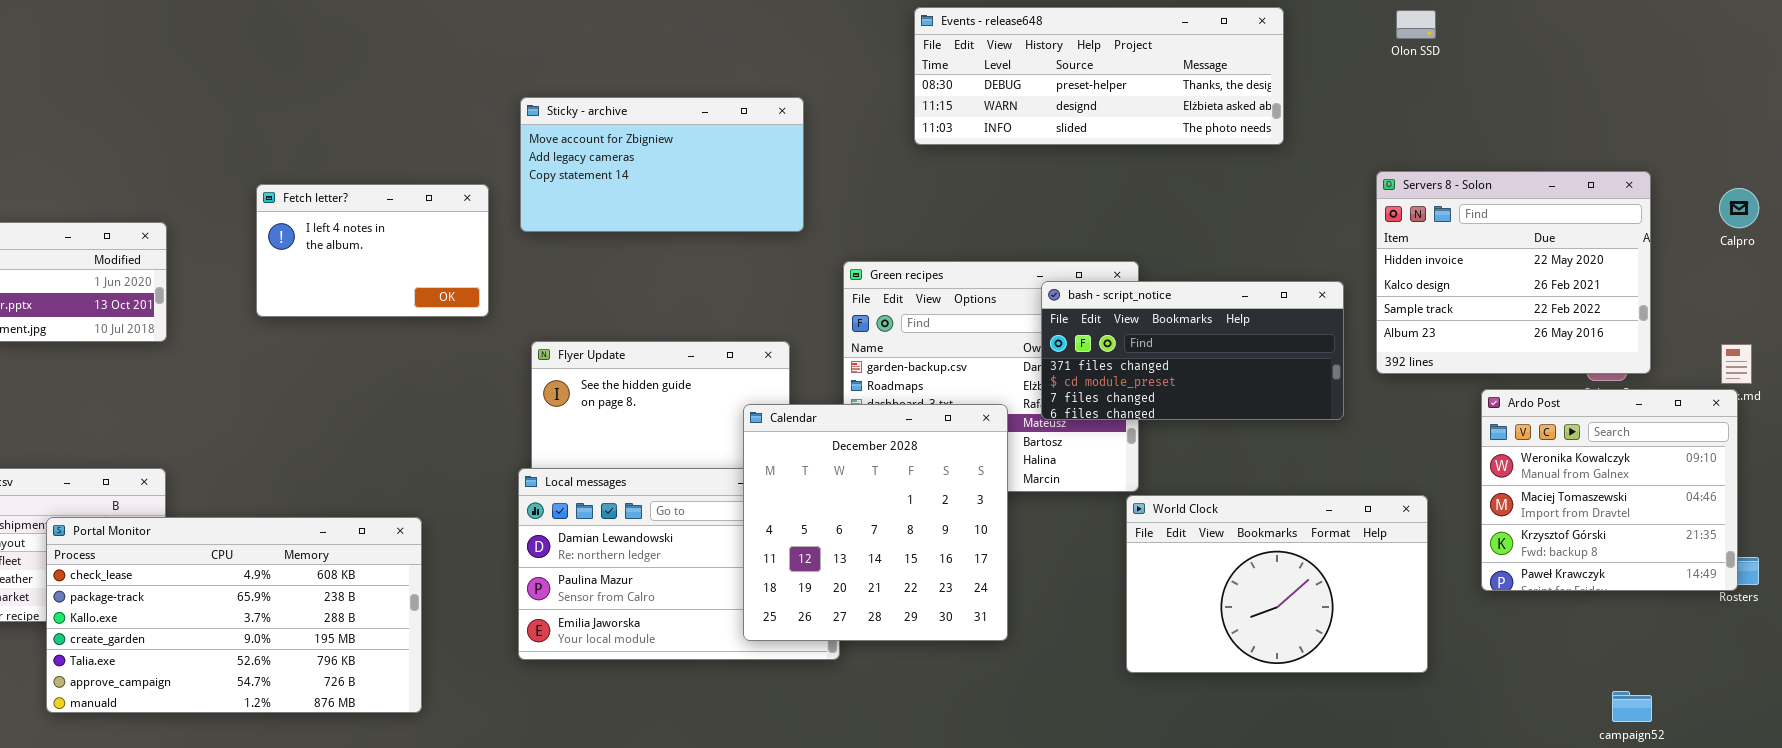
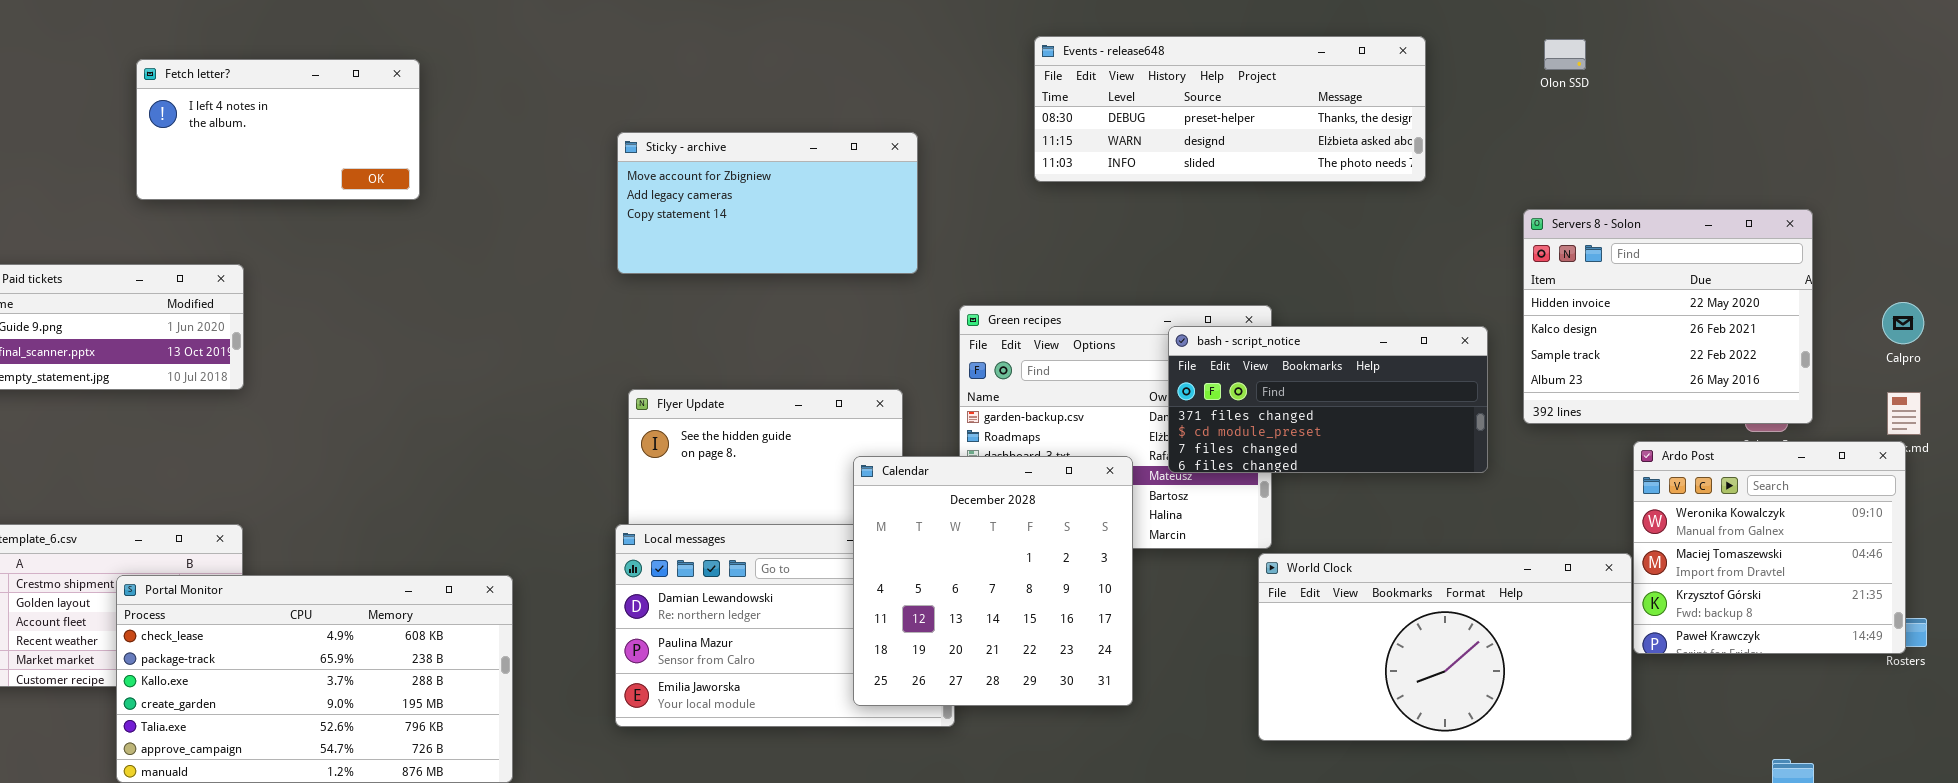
Fetch letter?: [256,184,489,317] -> [136,59,420,200], moved, resized
Calpro: [1719,188,1759,228] -> [1882,302,1924,344], moved
World Clock: [1126,495,1428,673] -> [1258,553,1632,741], resized

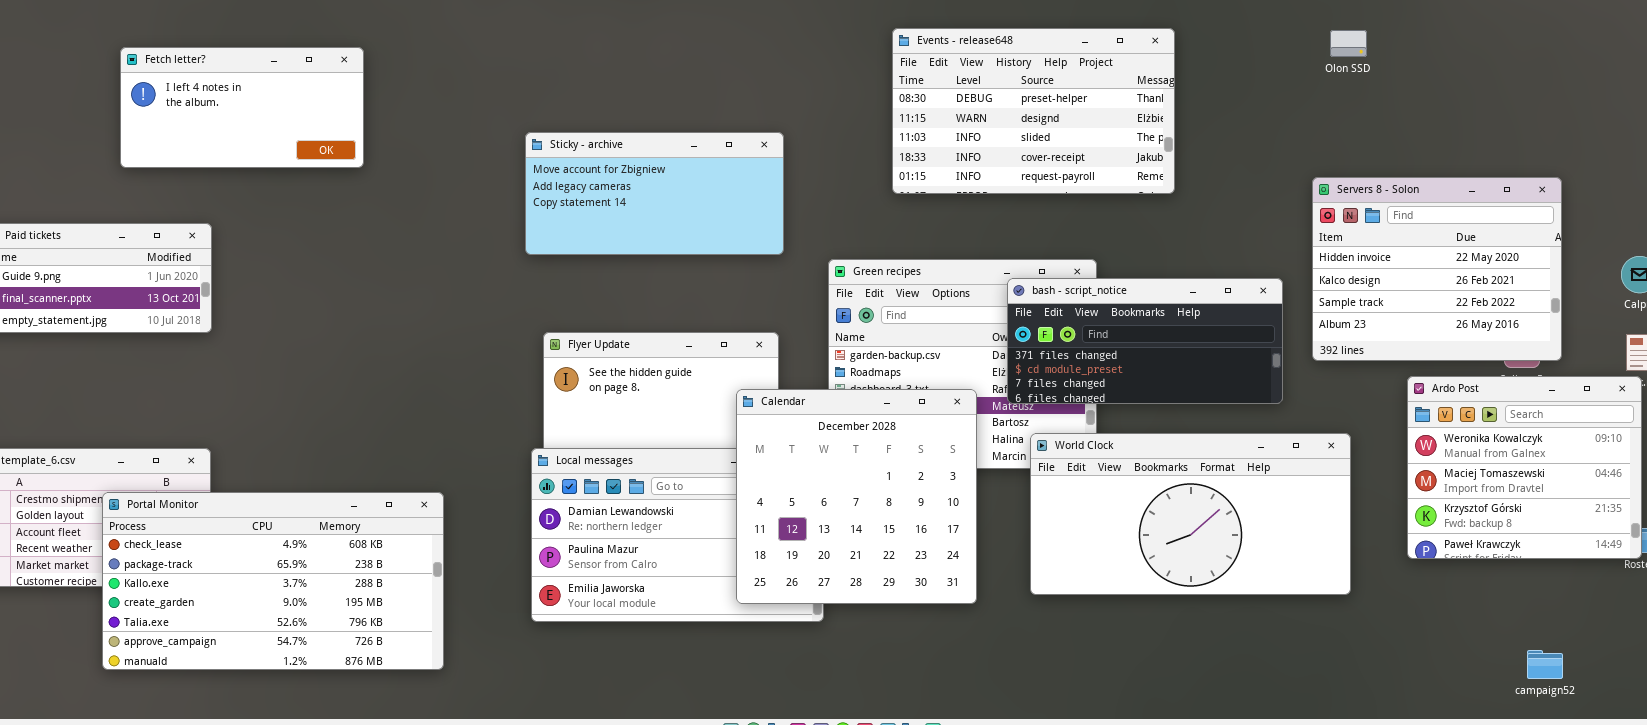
Events - release648: [1034,36,1426,182] -> [892,28,1175,194], resized
Sticky - archive: [617,132,918,274] -> [525,132,784,255], moved
World Clock: [1258,553,1632,741] -> [1030,433,1351,595], moved

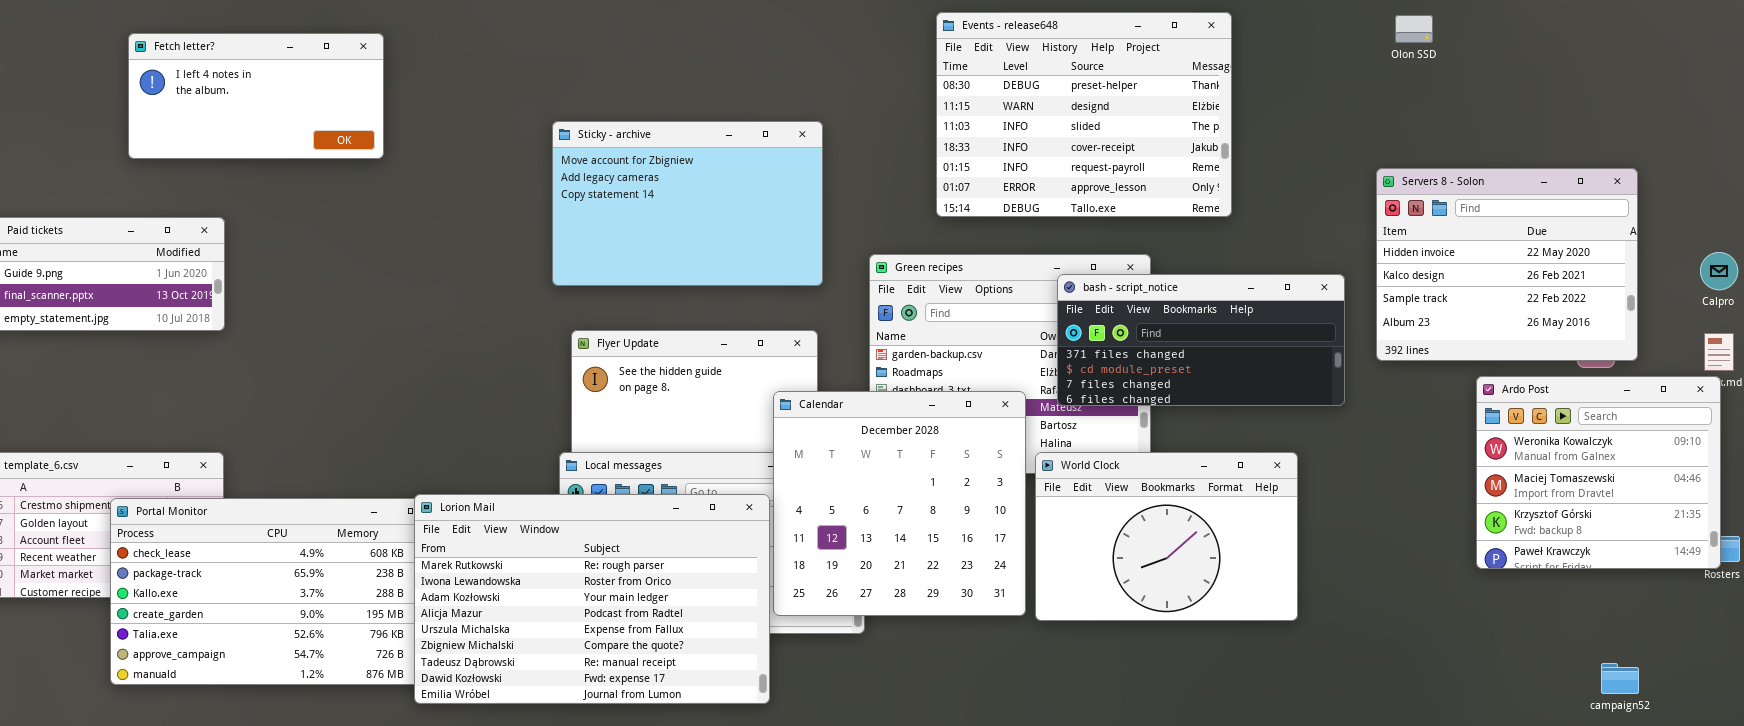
Events - release648: [892,28,1175,194] -> [936,12,1232,217], resized
Sticky - archive: [525,132,784,255] -> [552,121,823,286], resized
World Clock: [1030,433,1351,595] -> [1035,452,1298,621], moved, resized
Lorion Mail: none -> [414,494,770,704], opened

